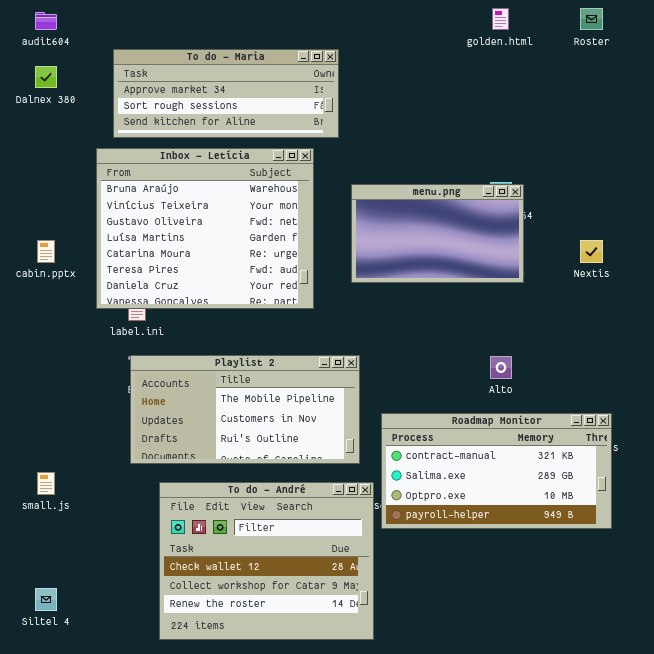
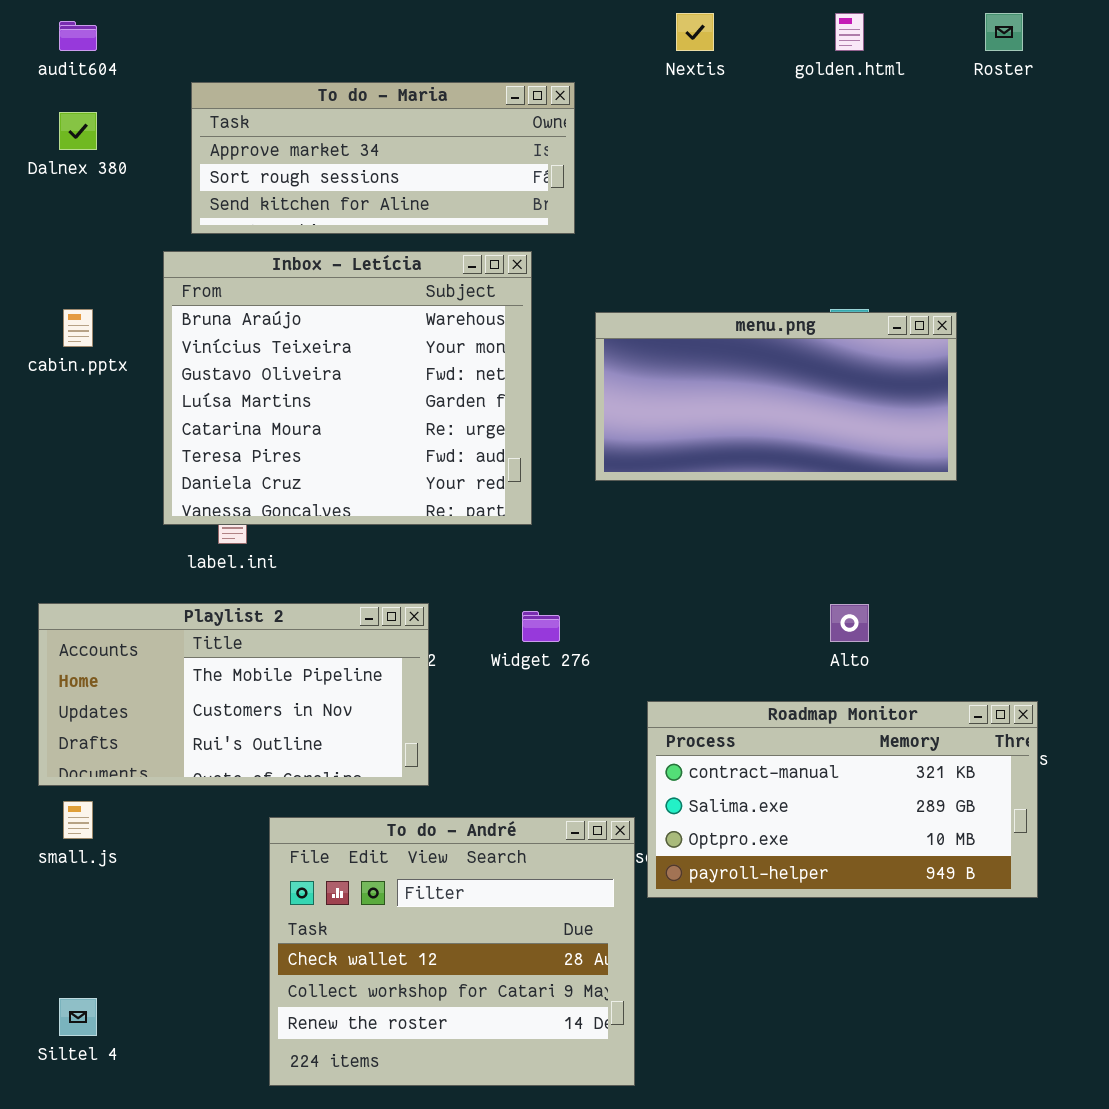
menu.png: [351,184,524,283] -> [595,312,957,481], resized
cabin.pptx: [37,240,55,263] -> [63,309,93,347], moved
Nextis: [580,240,603,263] -> [676,13,714,51], moved
Playlist 2: [130,355,360,464] -> [38,603,429,786], moved

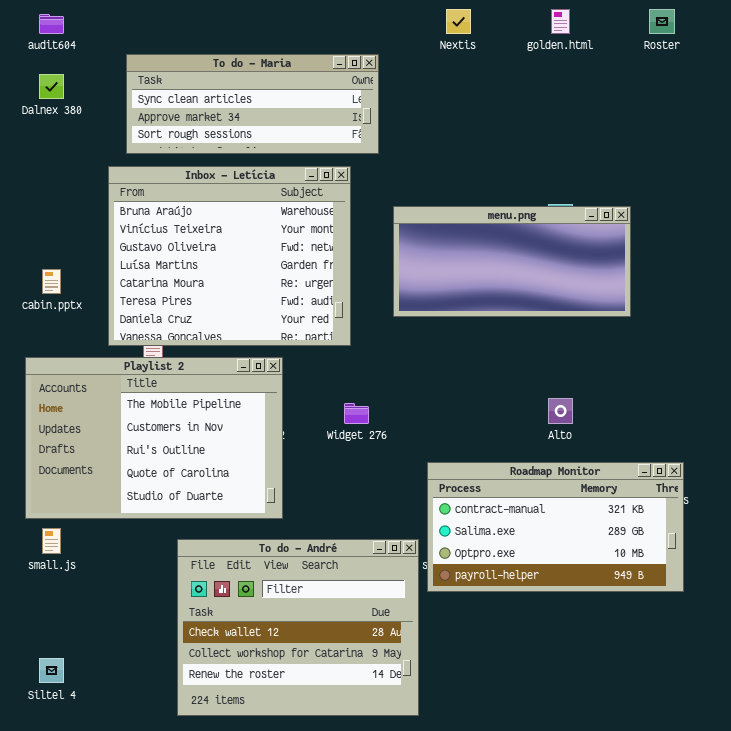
To do - Maria: [191,82,575,234] -> [126,54,379,154], scrolled up 1 row
cabin.pptx: [63,309,93,347] -> [42,269,61,294], moved
Playlist 2: [38,603,429,786] -> [25,357,283,519], resized

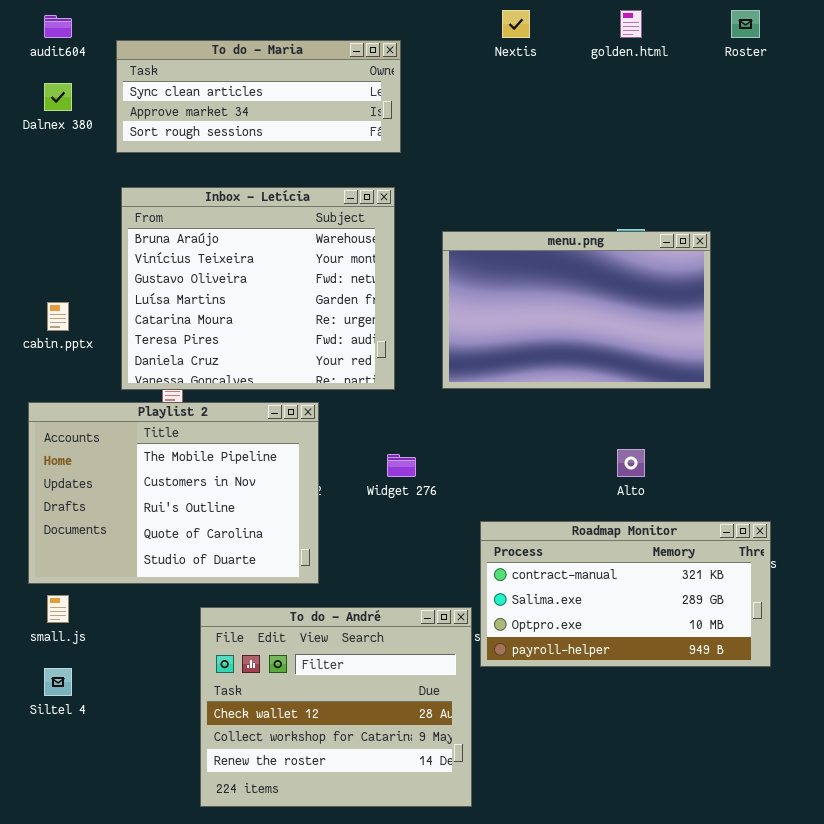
To do - Maria: [126,54,379,154] -> [116,40,401,153], moved
menu.png: [393,206,631,317] -> [442,231,711,389], resized
Siltel 4: [39,658,64,683] -> [44,668,72,696], moved

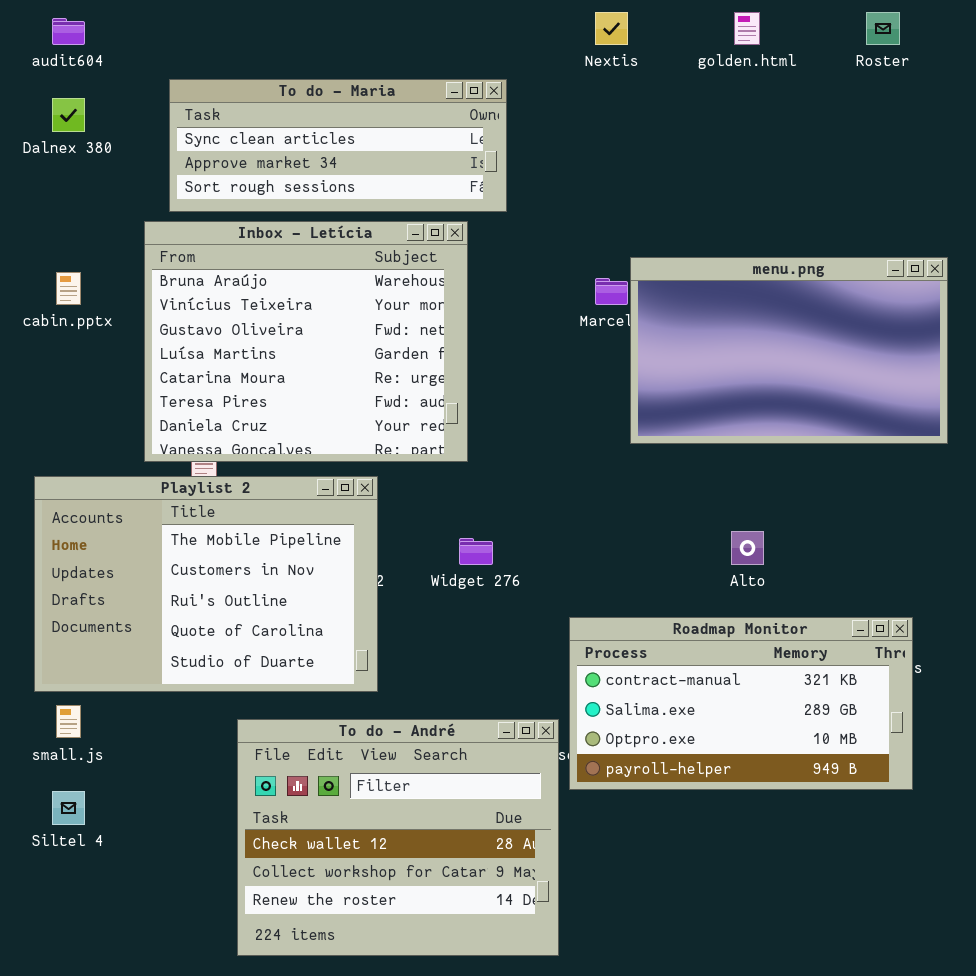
To do - Maria: [116,40,401,153] -> [169,79,507,212], moved
menu.png: [442,231,711,389] -> [630,257,948,444], moved
cabin.pptx: [47,302,69,331] -> [56,272,81,305], moved

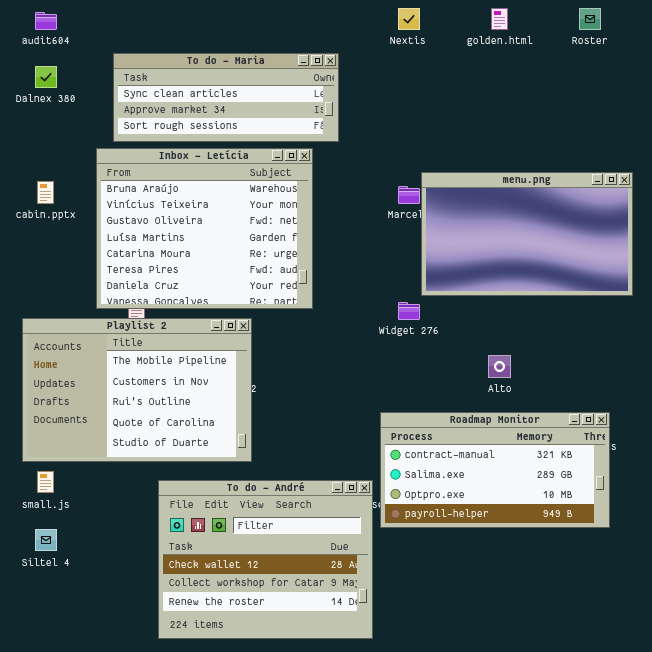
Widget 276: [459,538,493,565] -> [398,302,420,320], moved

